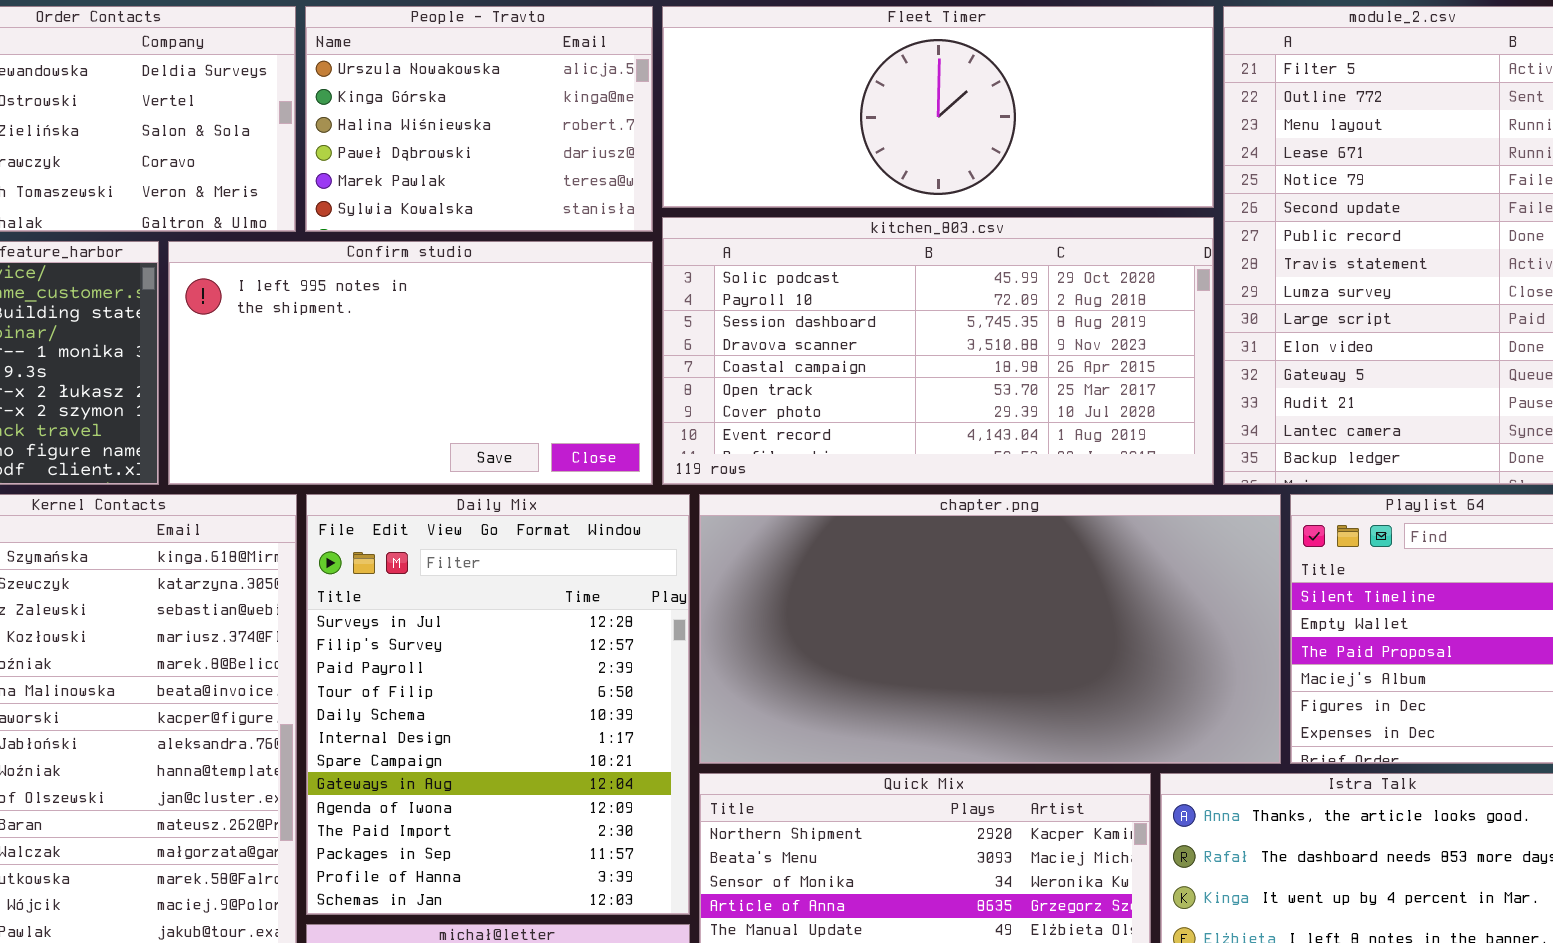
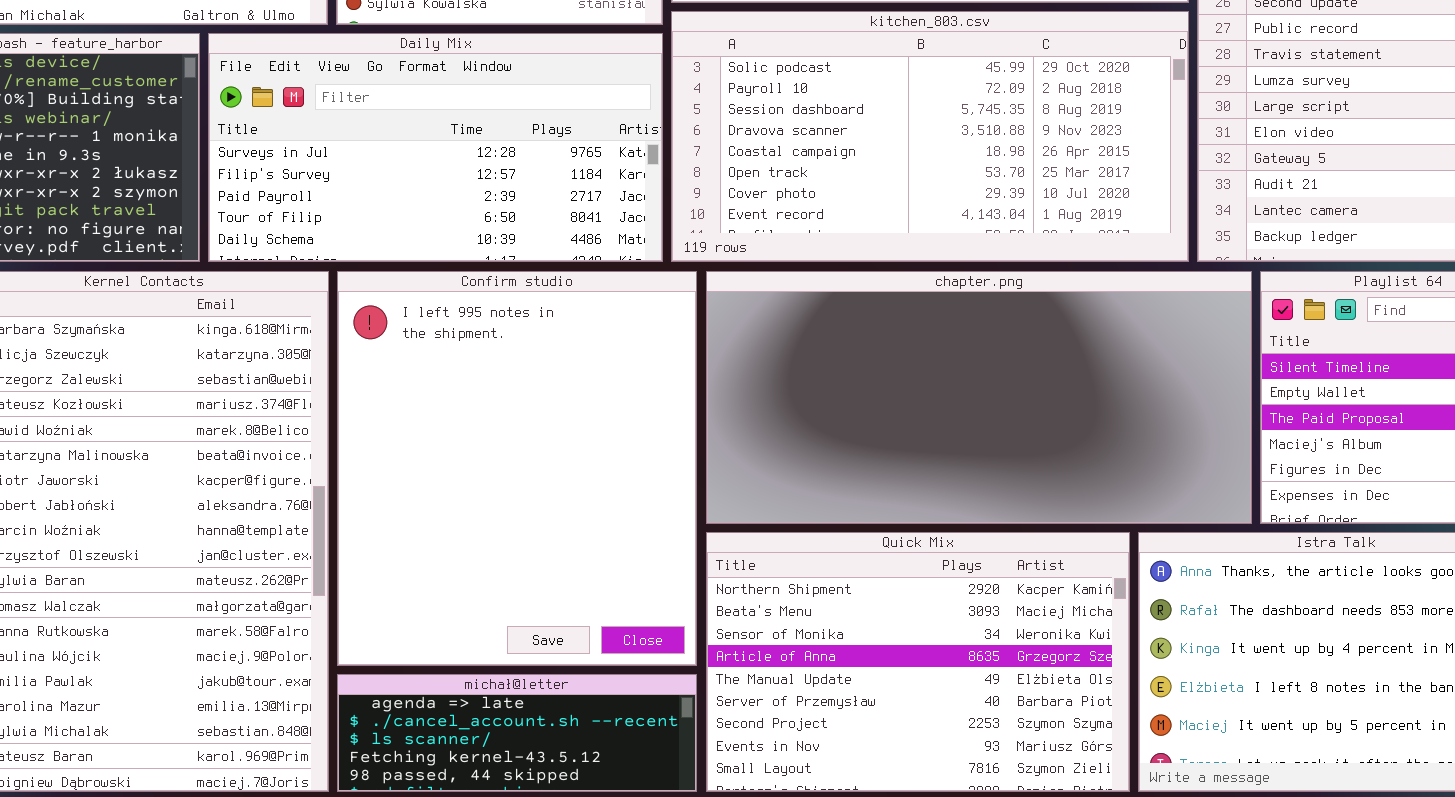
Confirm studio: [168,241,653,485] -> [337,271,697,666], moved, resized
Daily Mix: [306,494,690,915] -> [208,33,663,262], moved, resized

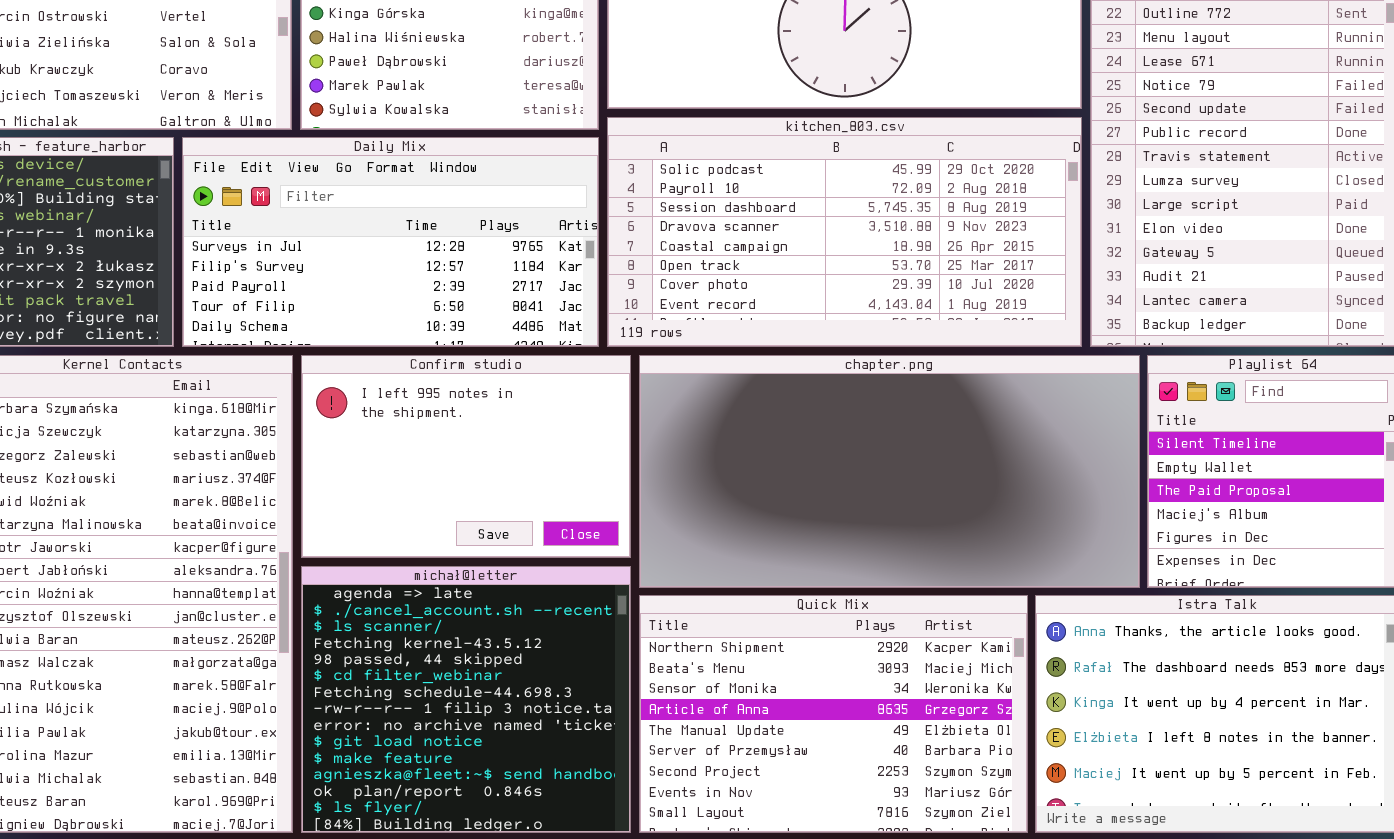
Confirm studio: [337,271,697,666] -> [301,355,631,558], resized
michał@letter: [337,674,697,792] -> [301,566,631,833], resized

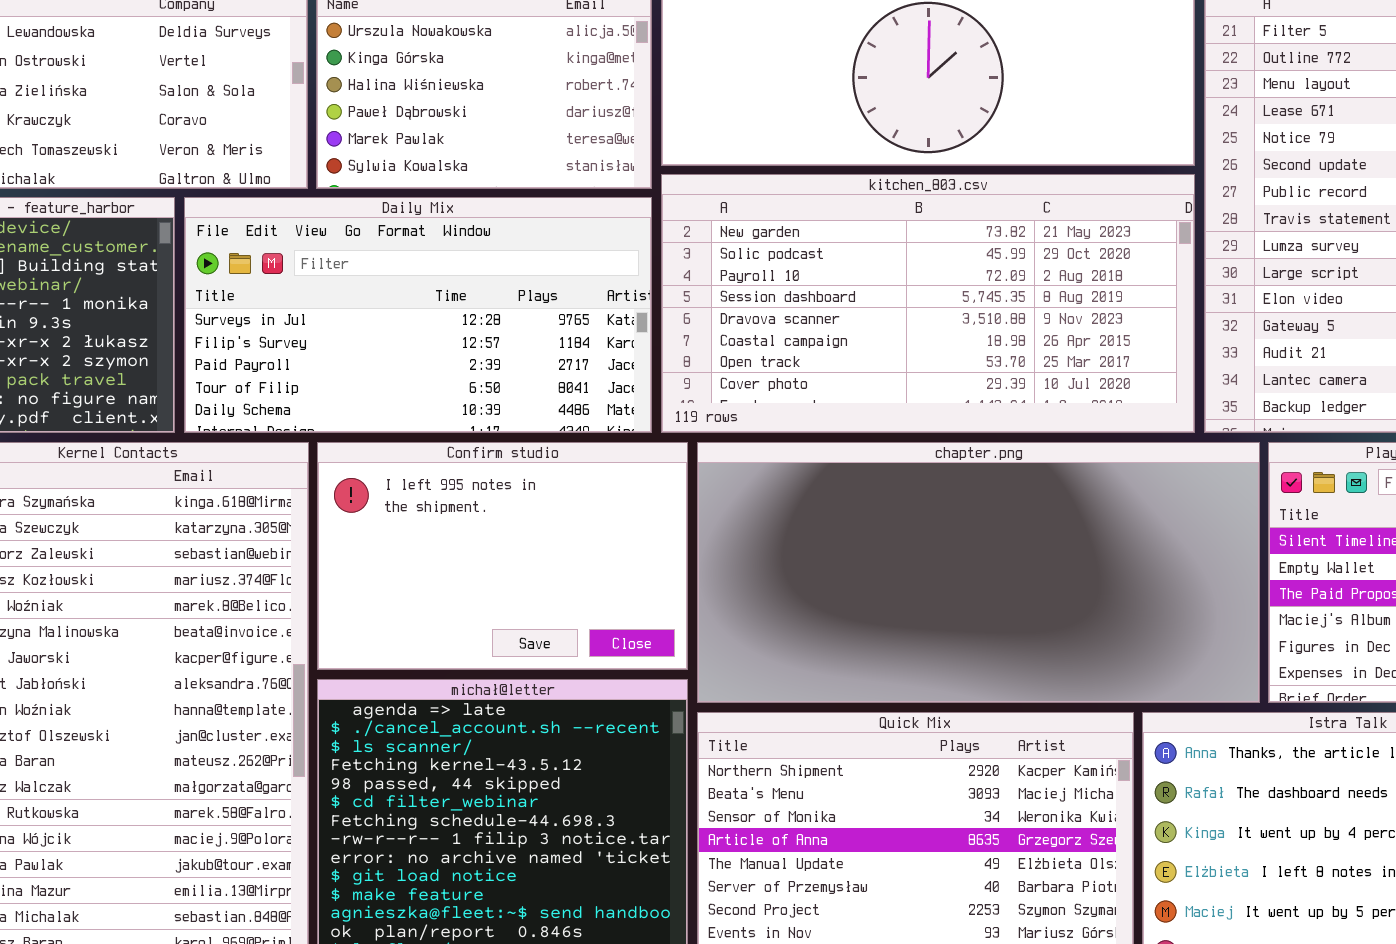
kitchen_803.csv: [607,117,1082,347] -> [661,174,1195,433], scrolled up 1 row

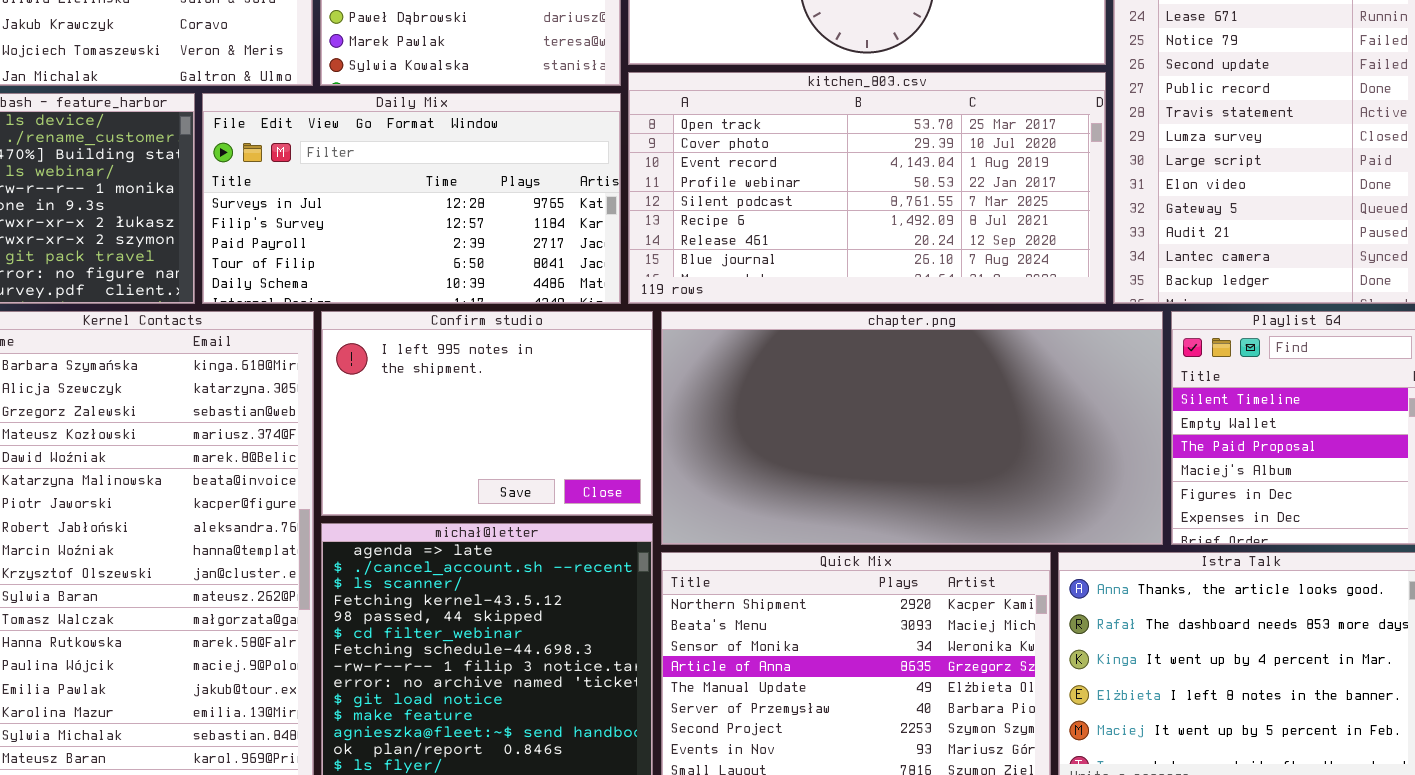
kitchen_803.csv: [661,174,1195,433] -> [628,72,1106,304], scrolled down 6 rows

